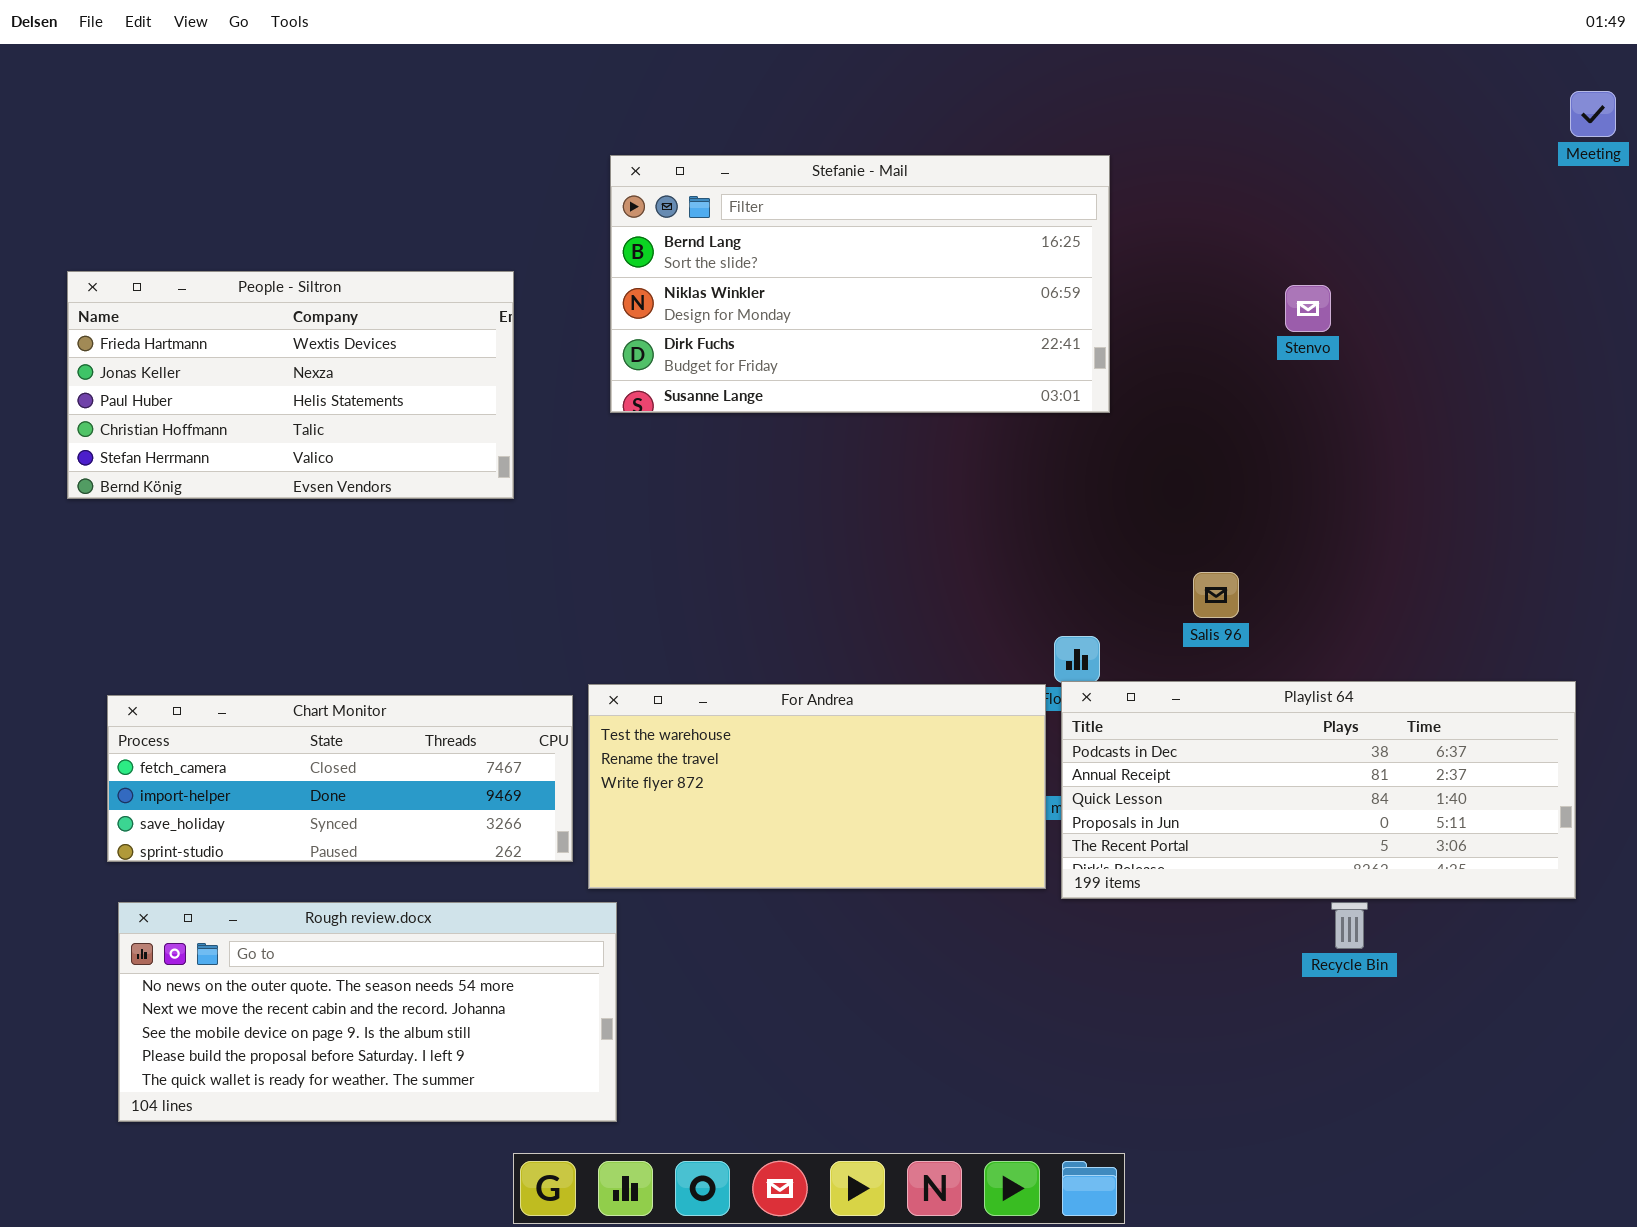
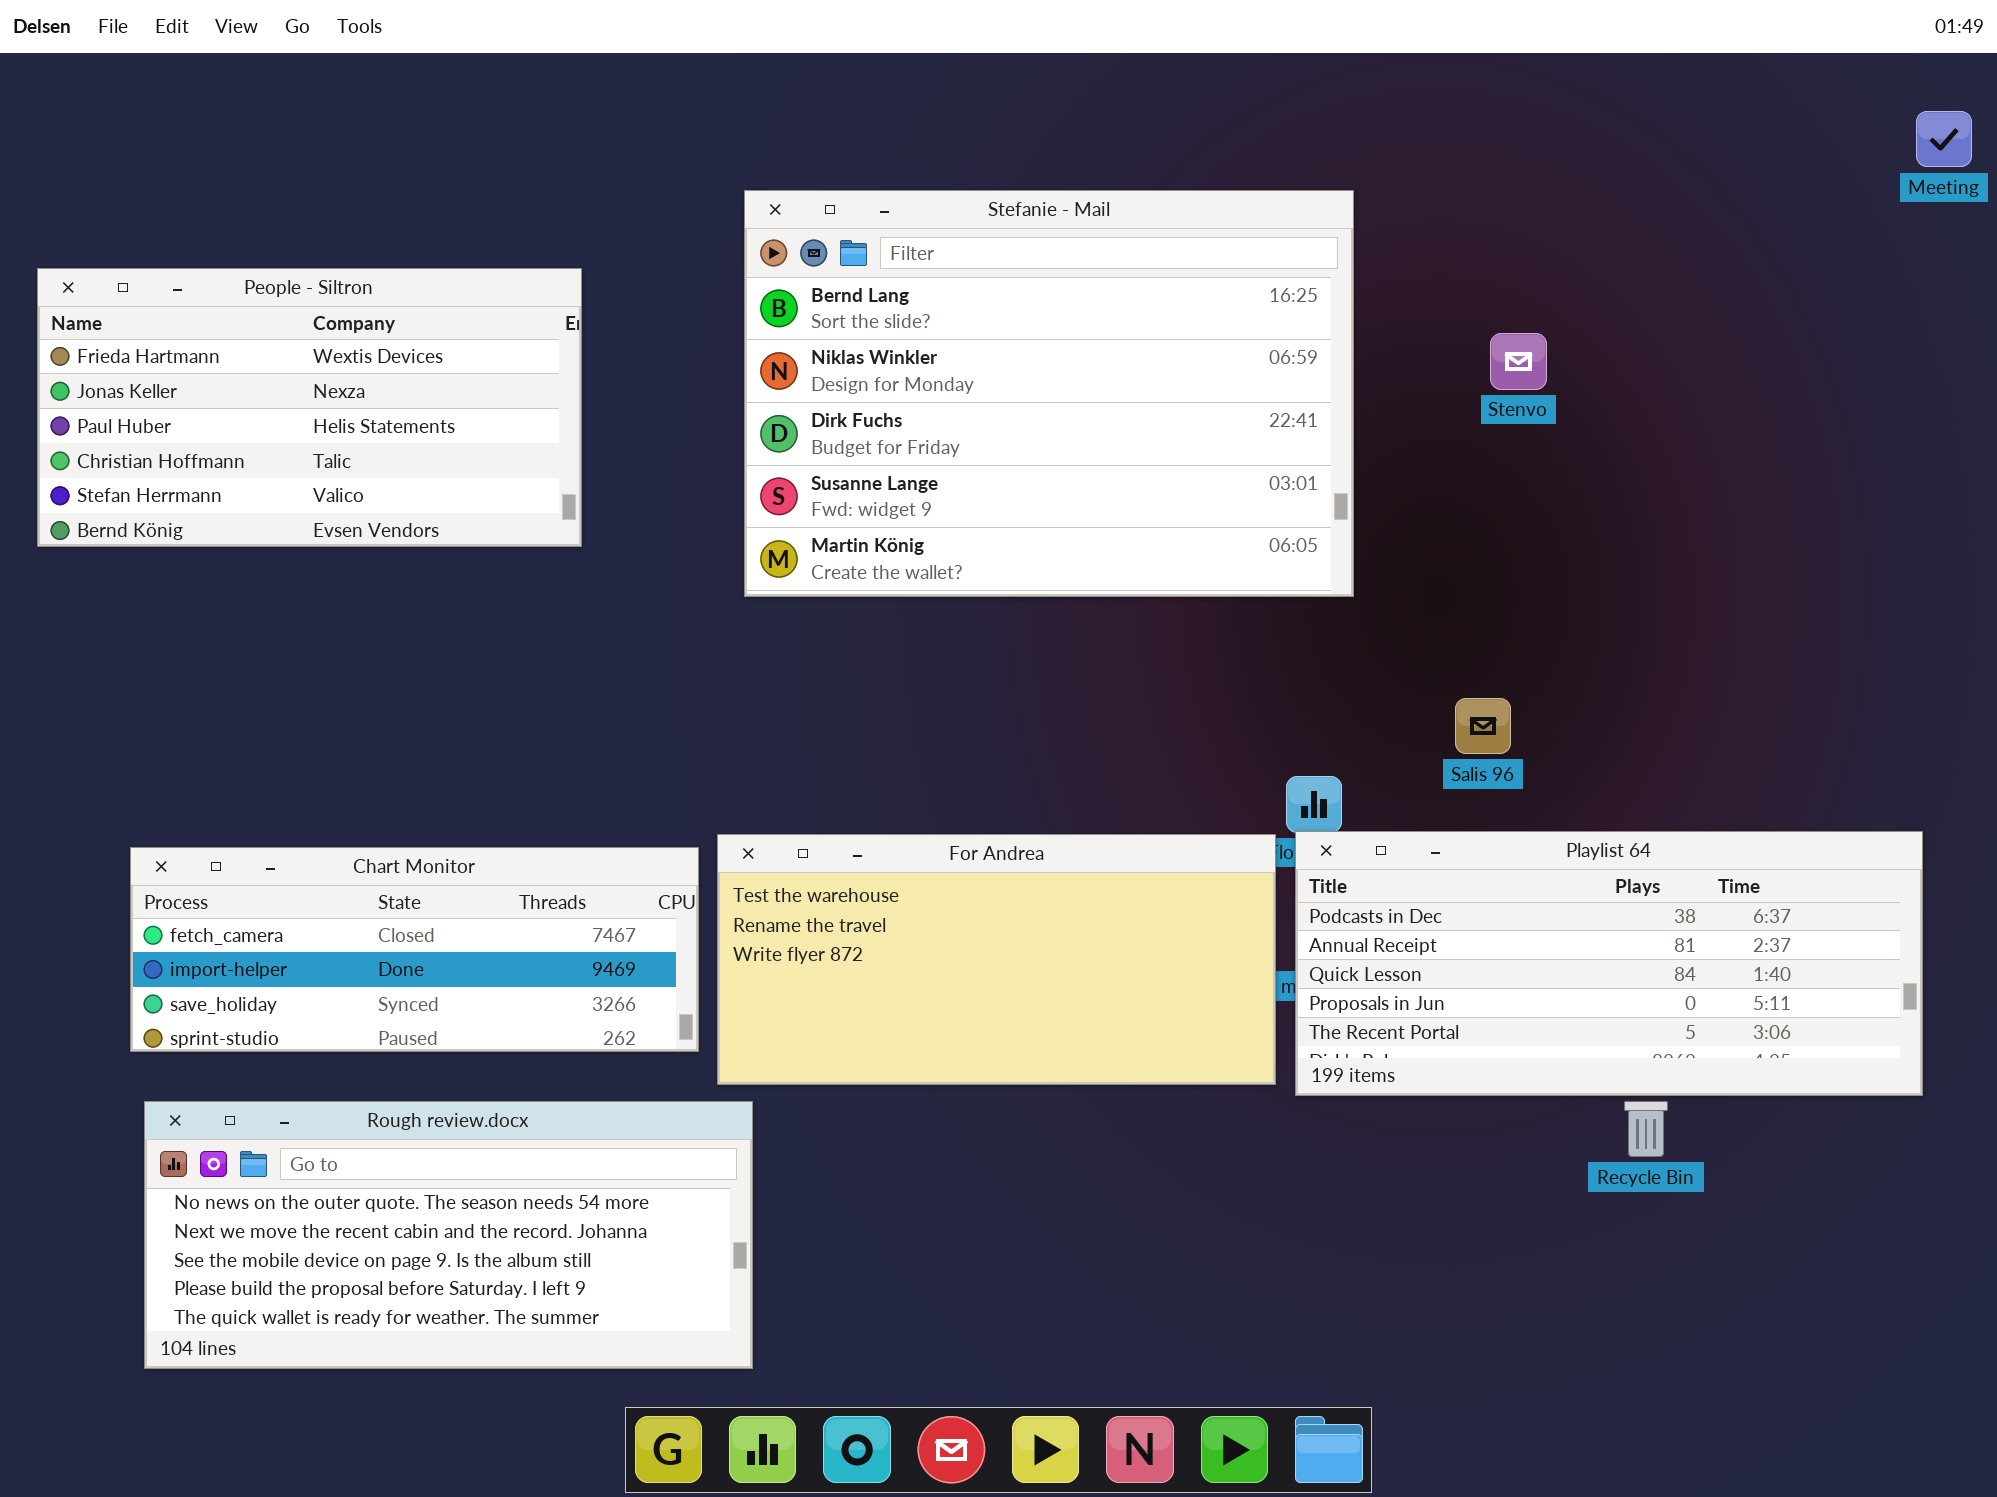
Stefanie - Mail: [610,155,1110,413] -> [744,190,1354,597], resized
People - Siltron: [67,271,514,499] -> [37,268,582,547], moved
Stenvo: [1285,285,1331,332] -> [1490,333,1547,390], moved

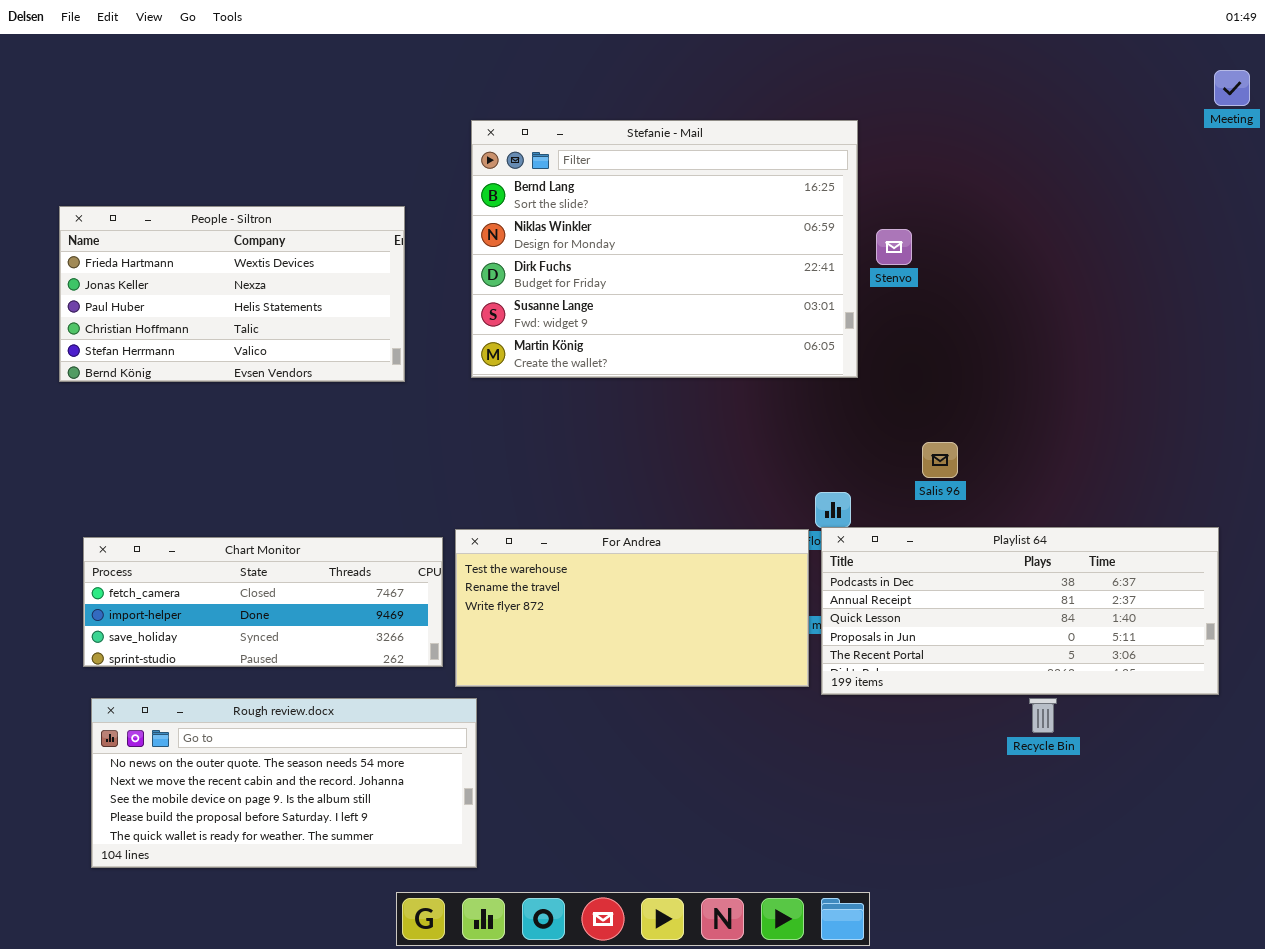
People - Siltron: [37,268,582,547] -> [59,206,405,382], moved
Stenvo: [1490,333,1547,390] -> [876,229,912,265], moved

